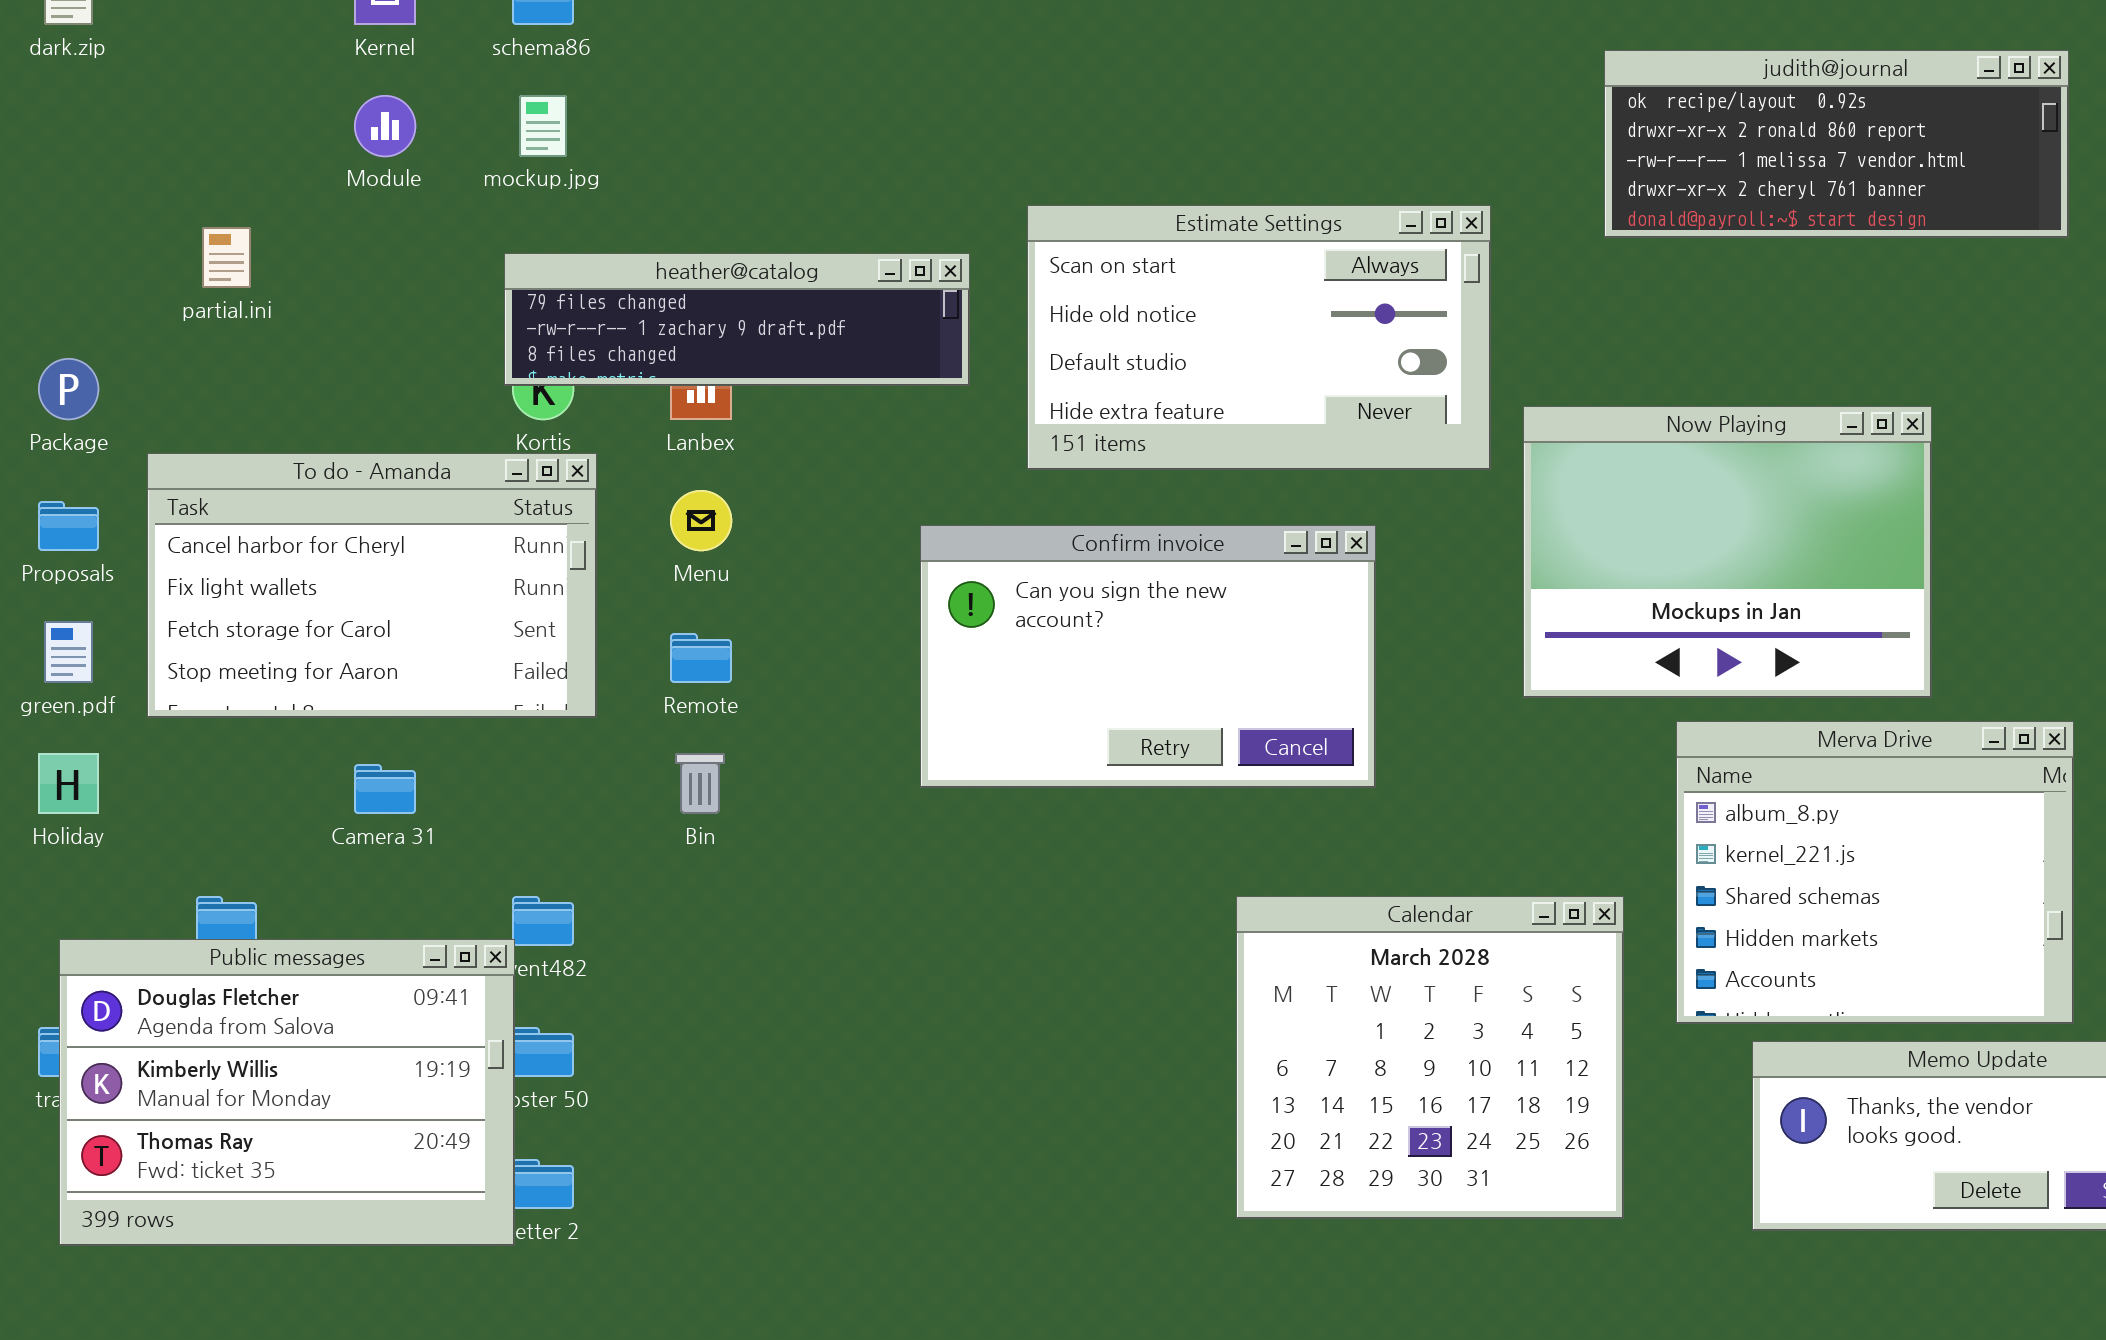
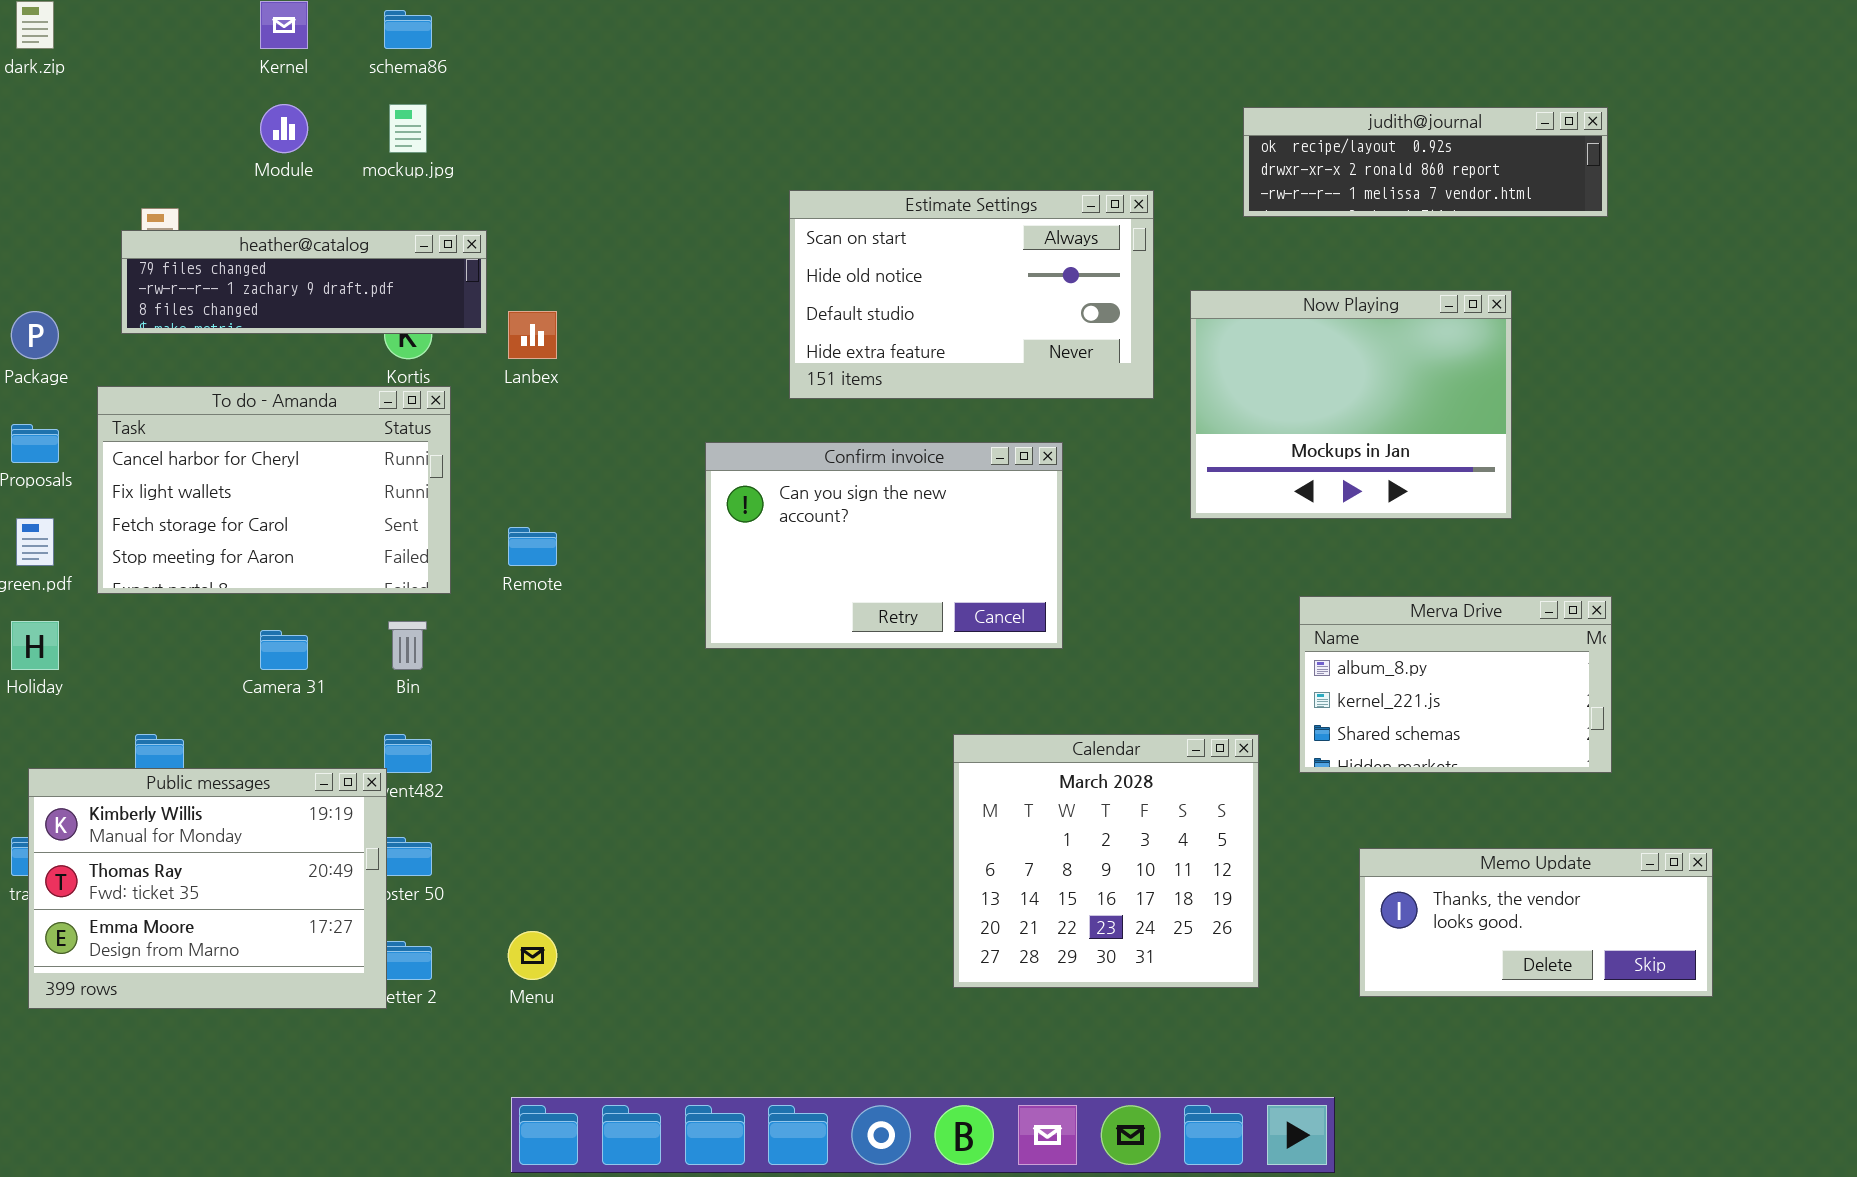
judith@journal: [1604,50,2069,238] -> [1243,107,1608,217], resized
heather@catalog: [504,253,970,386] -> [121,230,487,334], moved
Now Playing: [1523,406,1932,698] -> [1190,290,1512,519], moved
Menu: [670,490,732,551] -> [508,931,557,980], moved
Merva Drive: [1676,721,2074,1024] -> [1299,596,1612,773], resized
Bin: [675,753,725,814] -> [388,621,427,670], moved
Public messages: [59,939,515,1246] -> [28,768,387,1009], scrolled down 1 row

